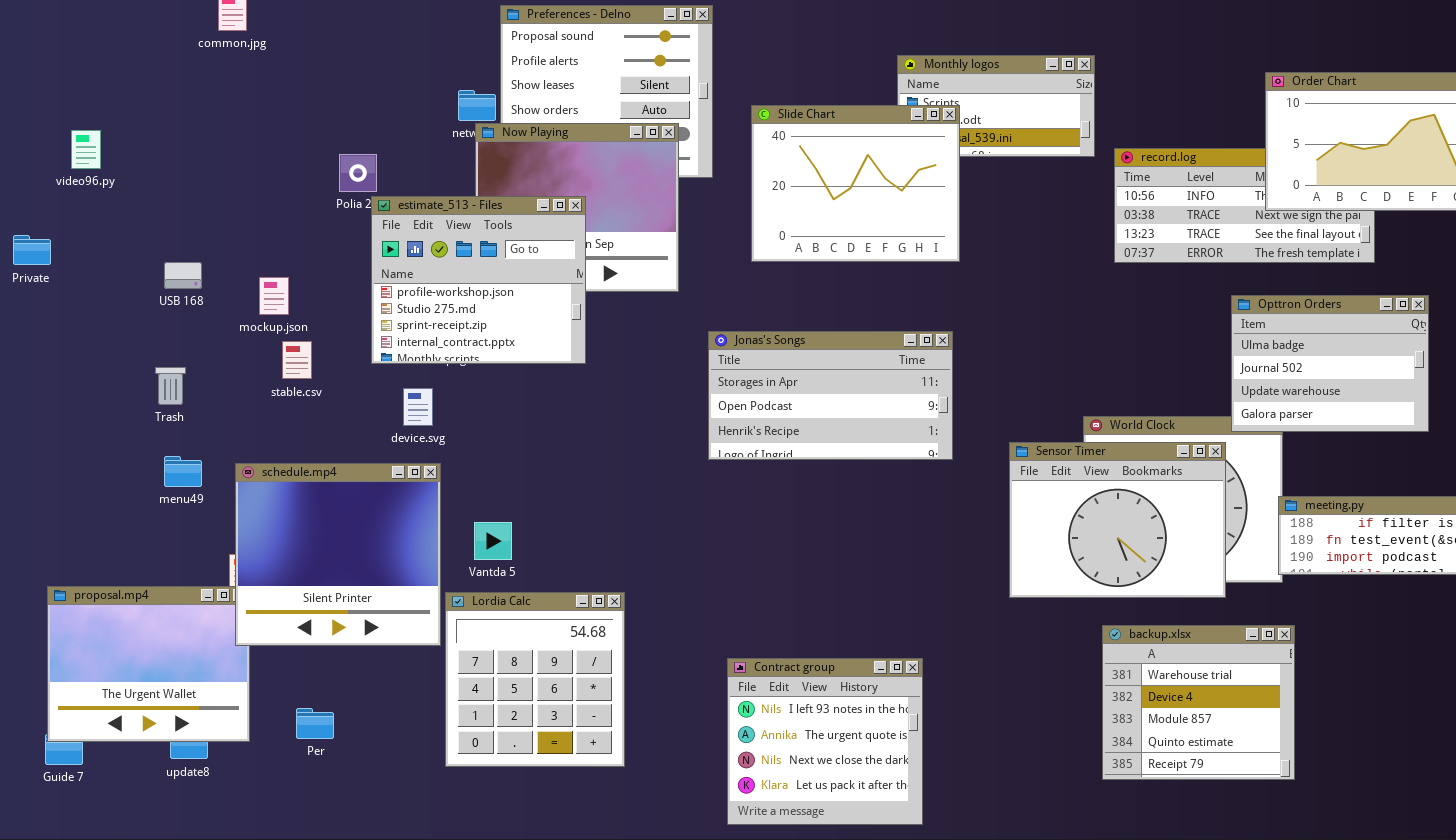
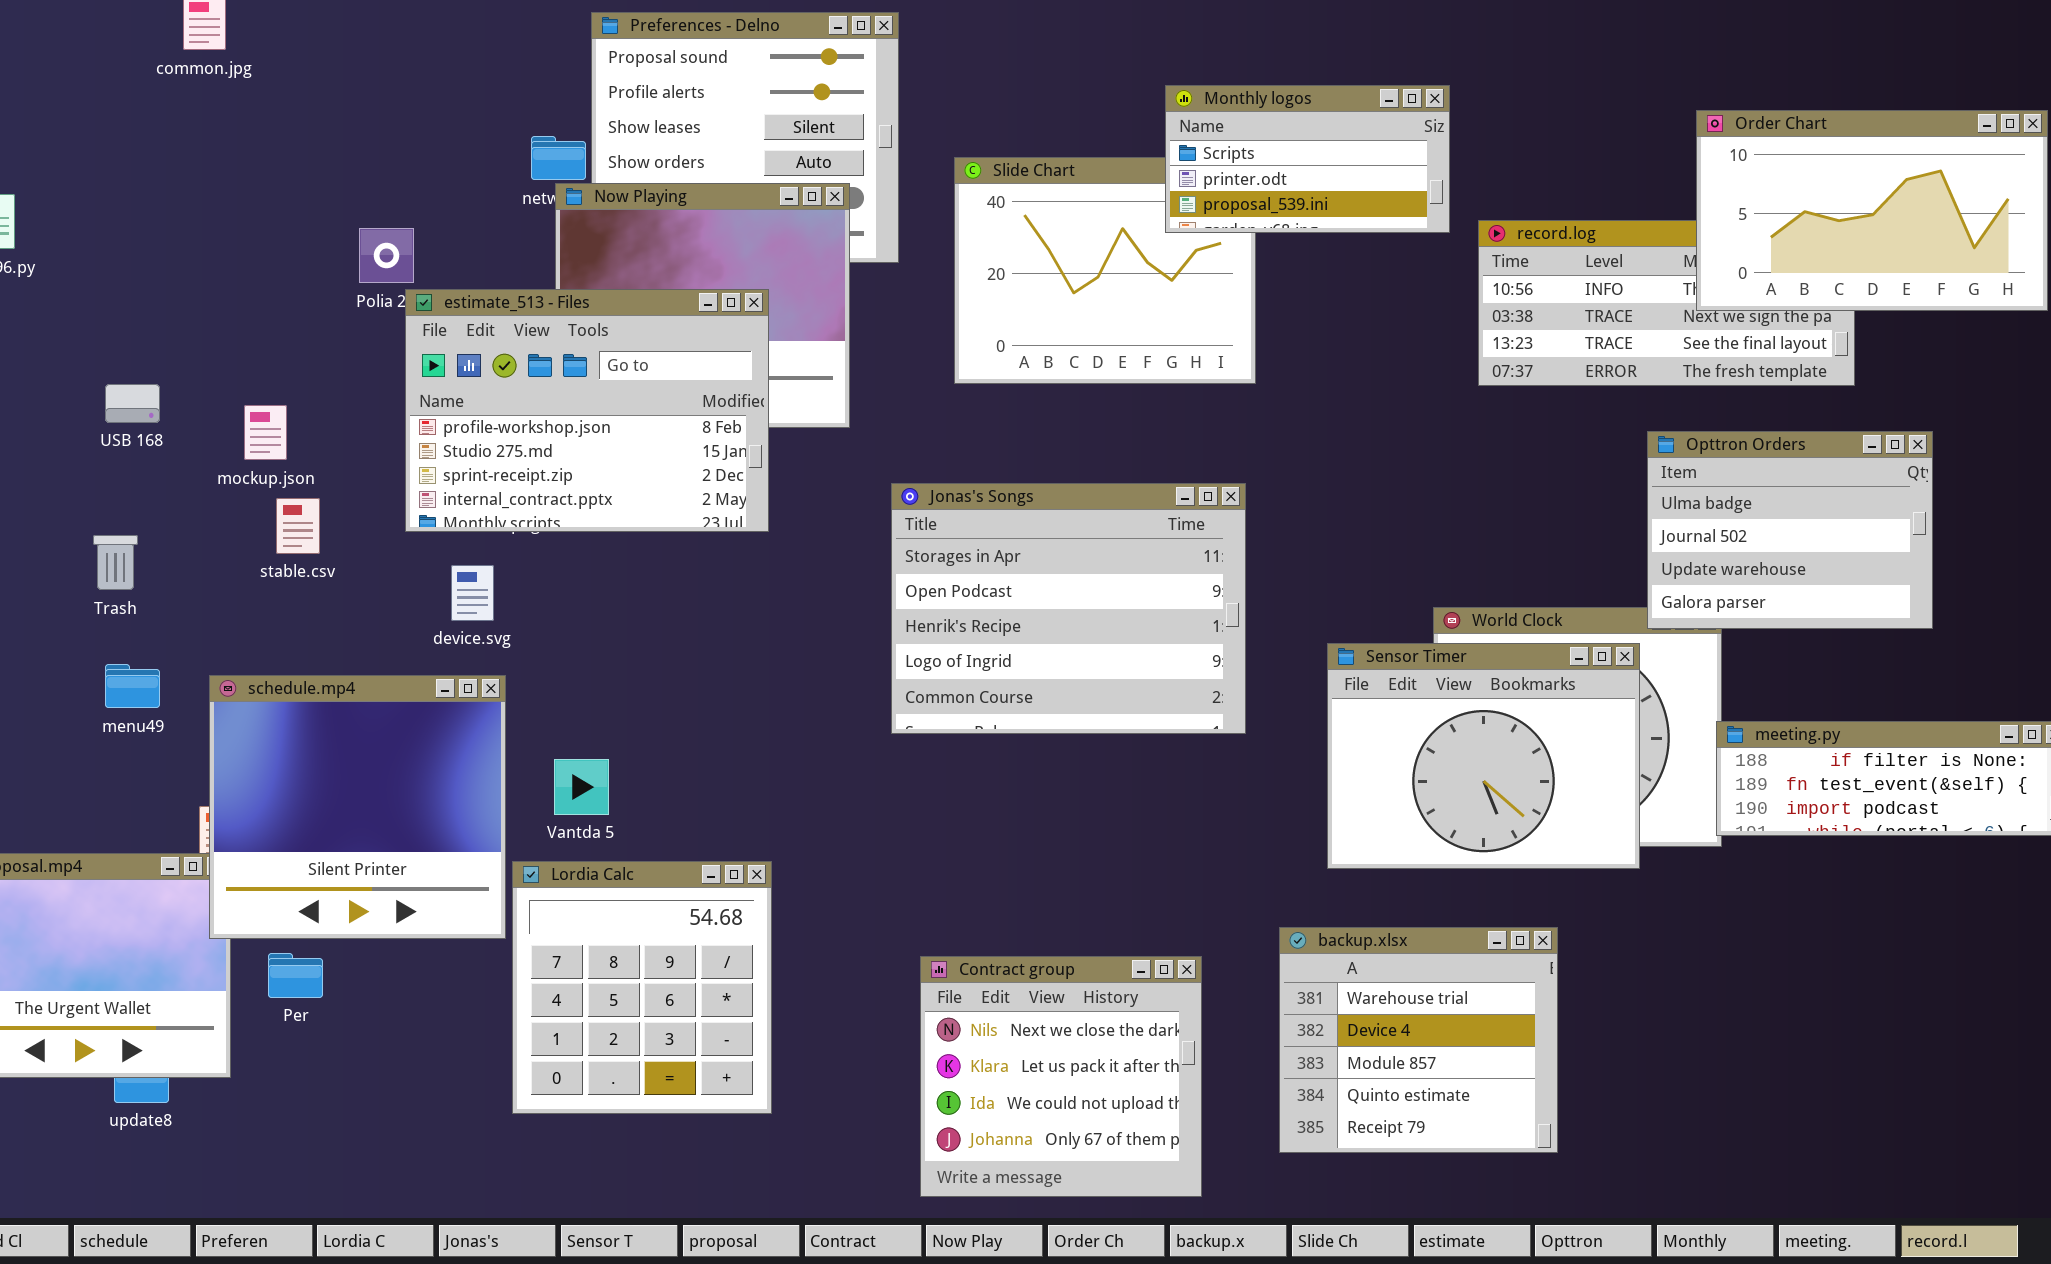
Monthly logos: [897,55,1095,157] -> [1165,85,1450,233], raised
estimate_513 - Files: [371,196,586,364] -> [405,289,769,532], resized
Jonas's Songs: [708,331,953,460] -> [891,483,1246,734], resized
backup.xlsx: [1102,625,1295,780] -> [1279,927,1558,1153], moved
Contract group: [727,658,923,825] -> [920,956,1202,1197], scrolled down 2 rows
Per: [296,708,334,739] -> [268,953,323,998], moved

